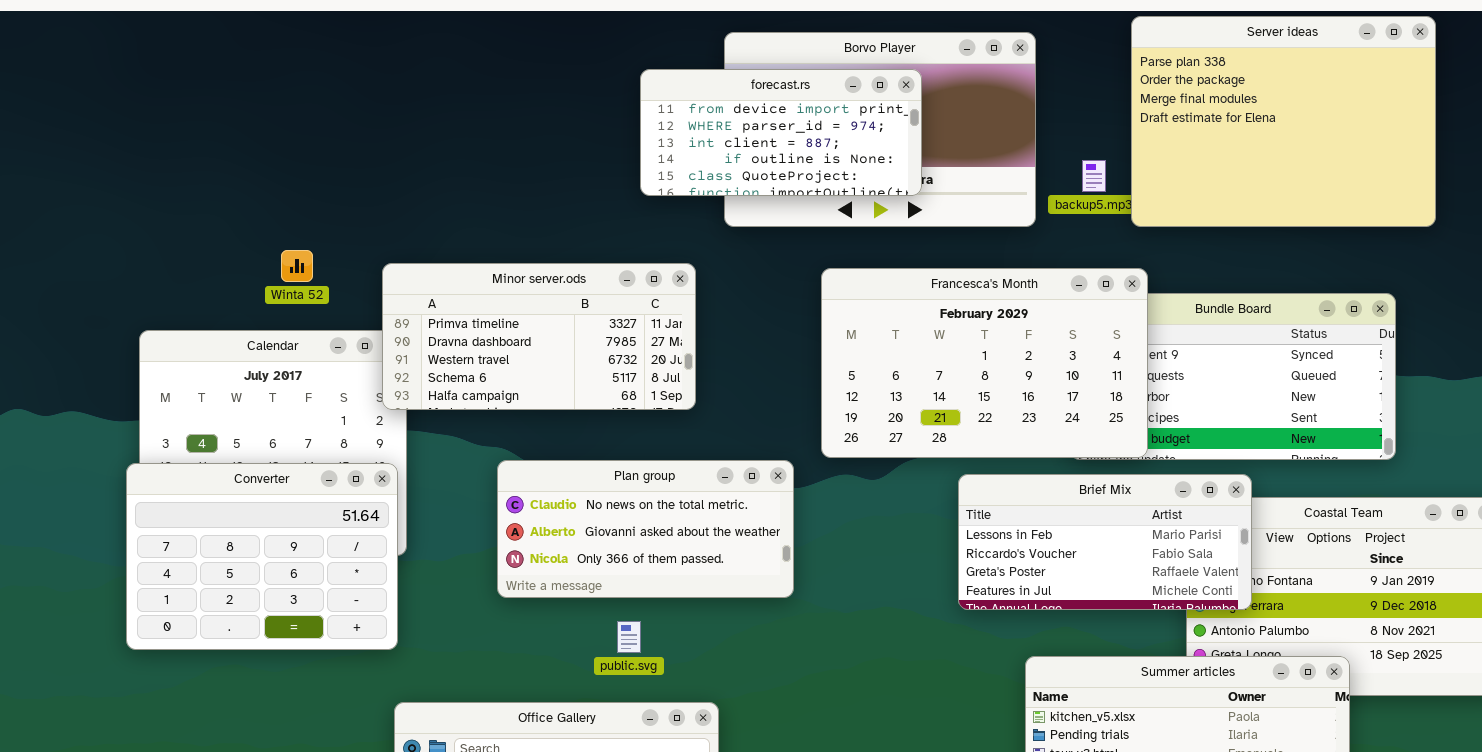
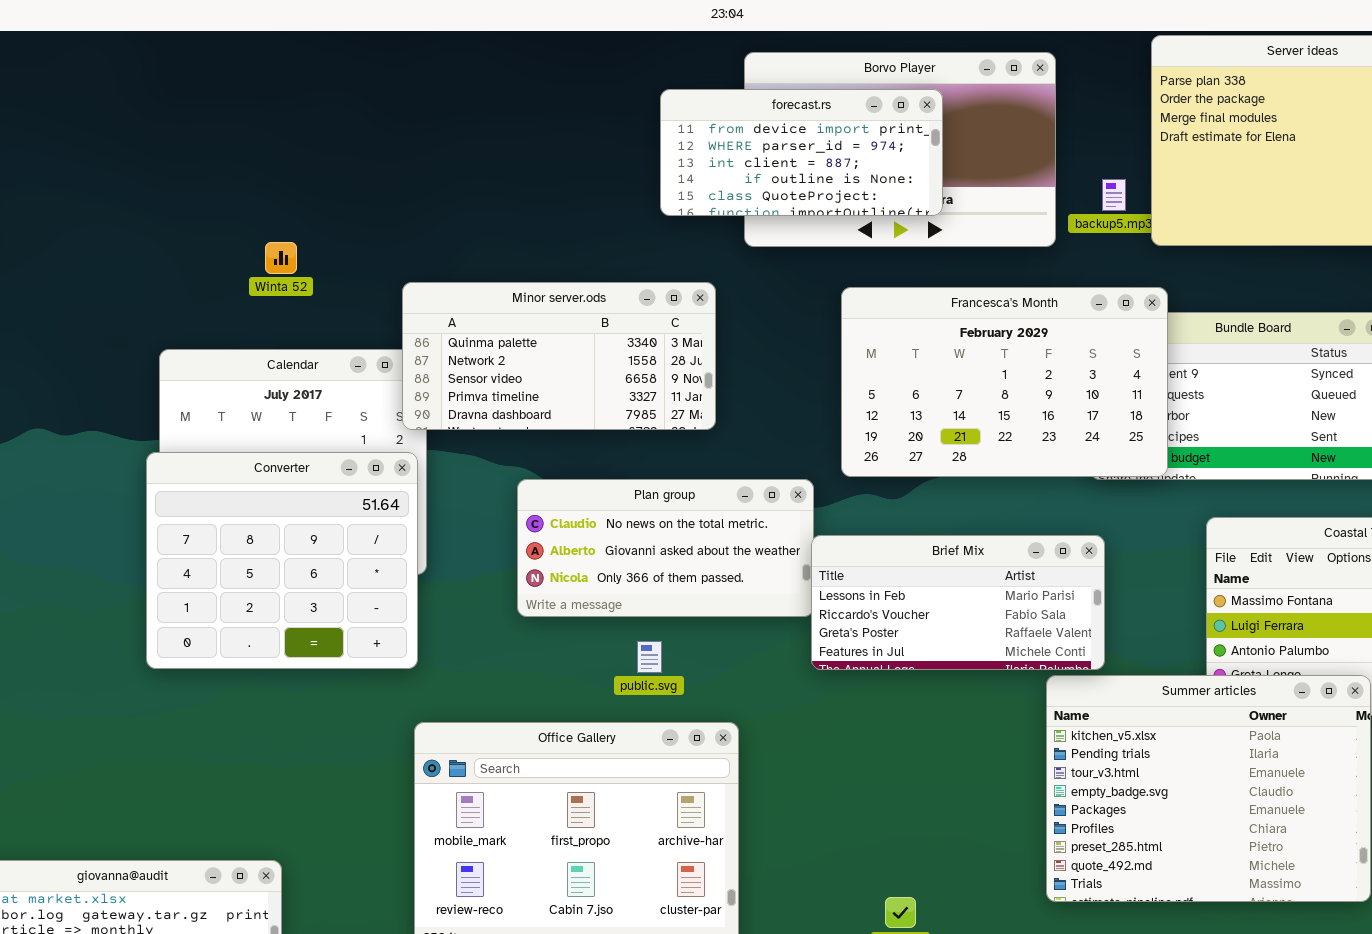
Winta 52: [281,250,313,282] -> [265,242,297,274], moved
Minor server.ods: [382,263,696,410] -> [402,282,716,430], scrolled up 3 rows
Converter: [126,463,398,650] -> [146,452,418,669], resized
Brief Mix: [958,474,1252,610] -> [811,535,1105,670], moved

